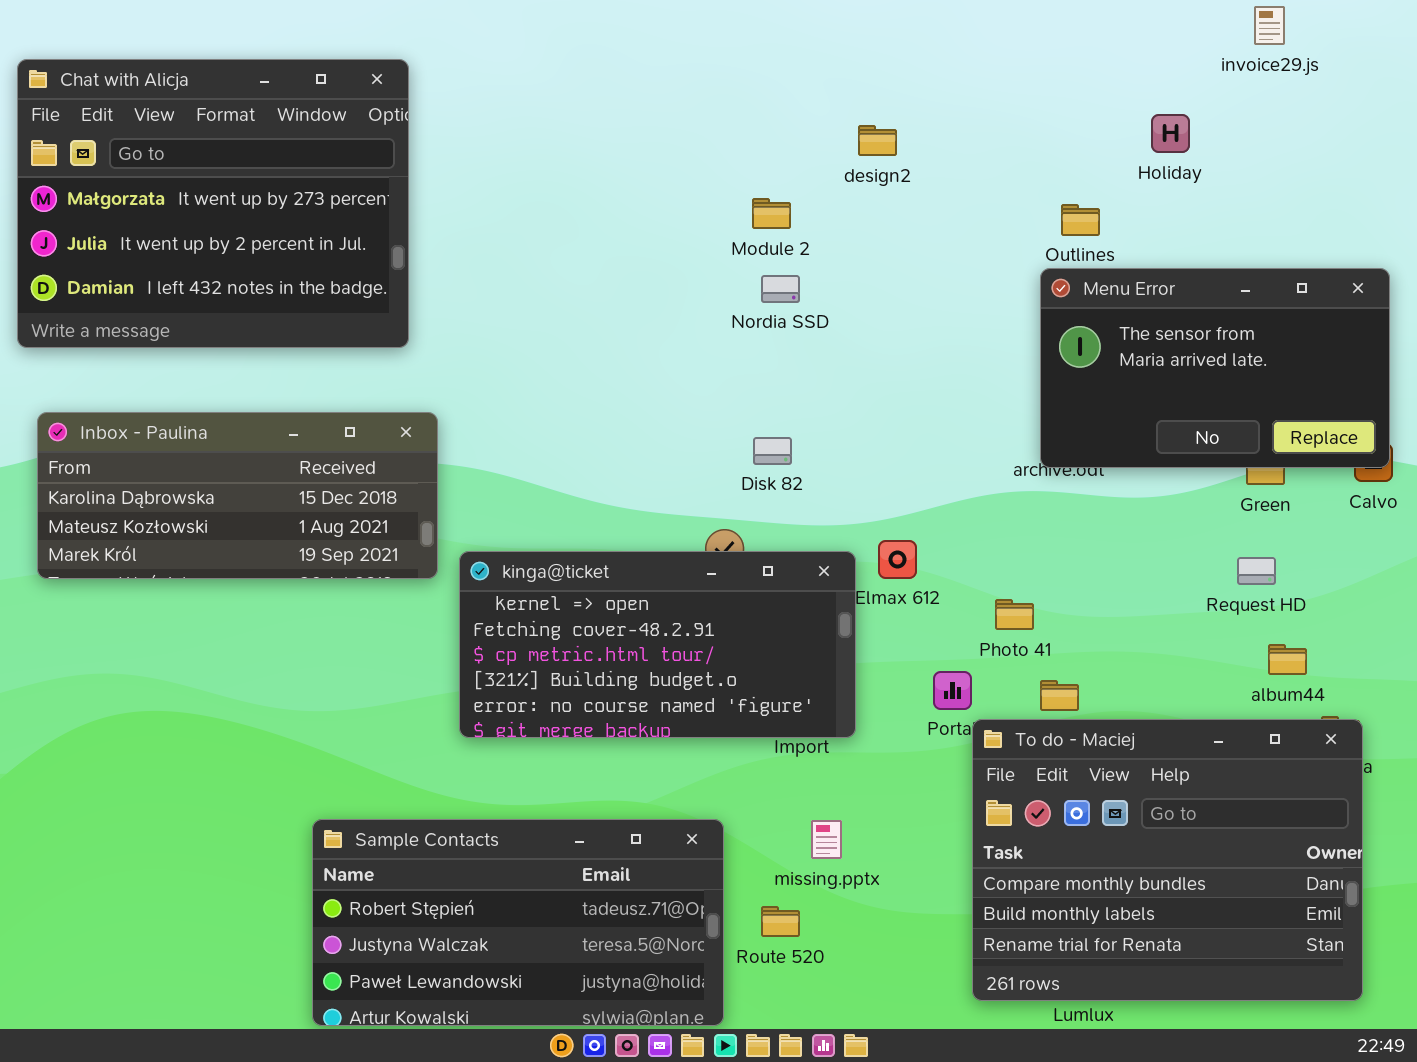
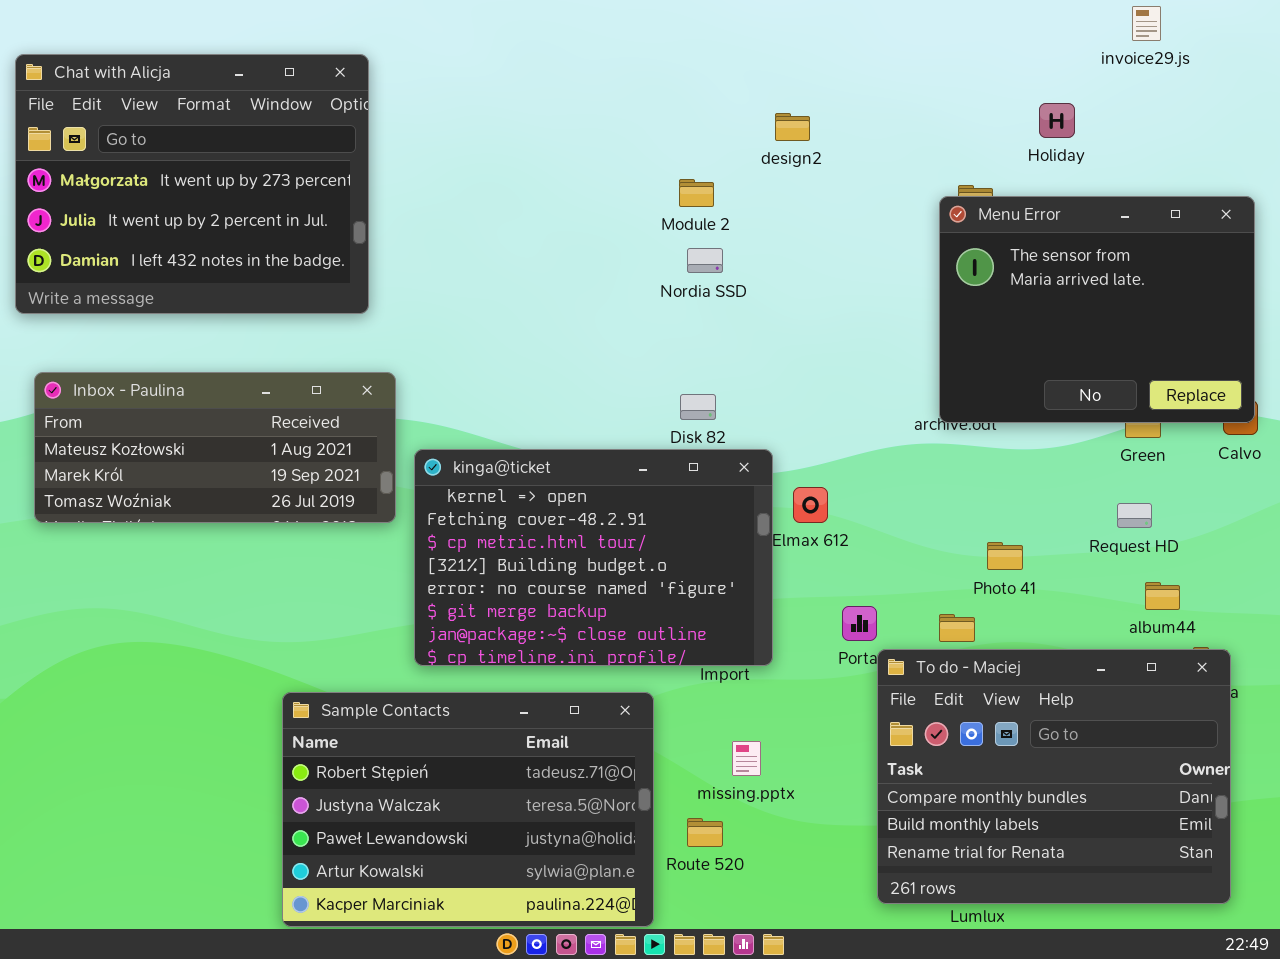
Menu Error: [1040,268,1390,468] -> [939,196,1255,423], resized
Inbox - Paulina: [37,412,438,579] -> [34,372,396,523], scrolled down 1 row
kinga@ticket: [459,551,856,738] -> [414,449,773,666], resized
Photo 41: [995,599,1034,630] -> [987,542,1023,570], moved
Sample Contacts: [312,819,724,1026] -> [282,692,654,927], resized

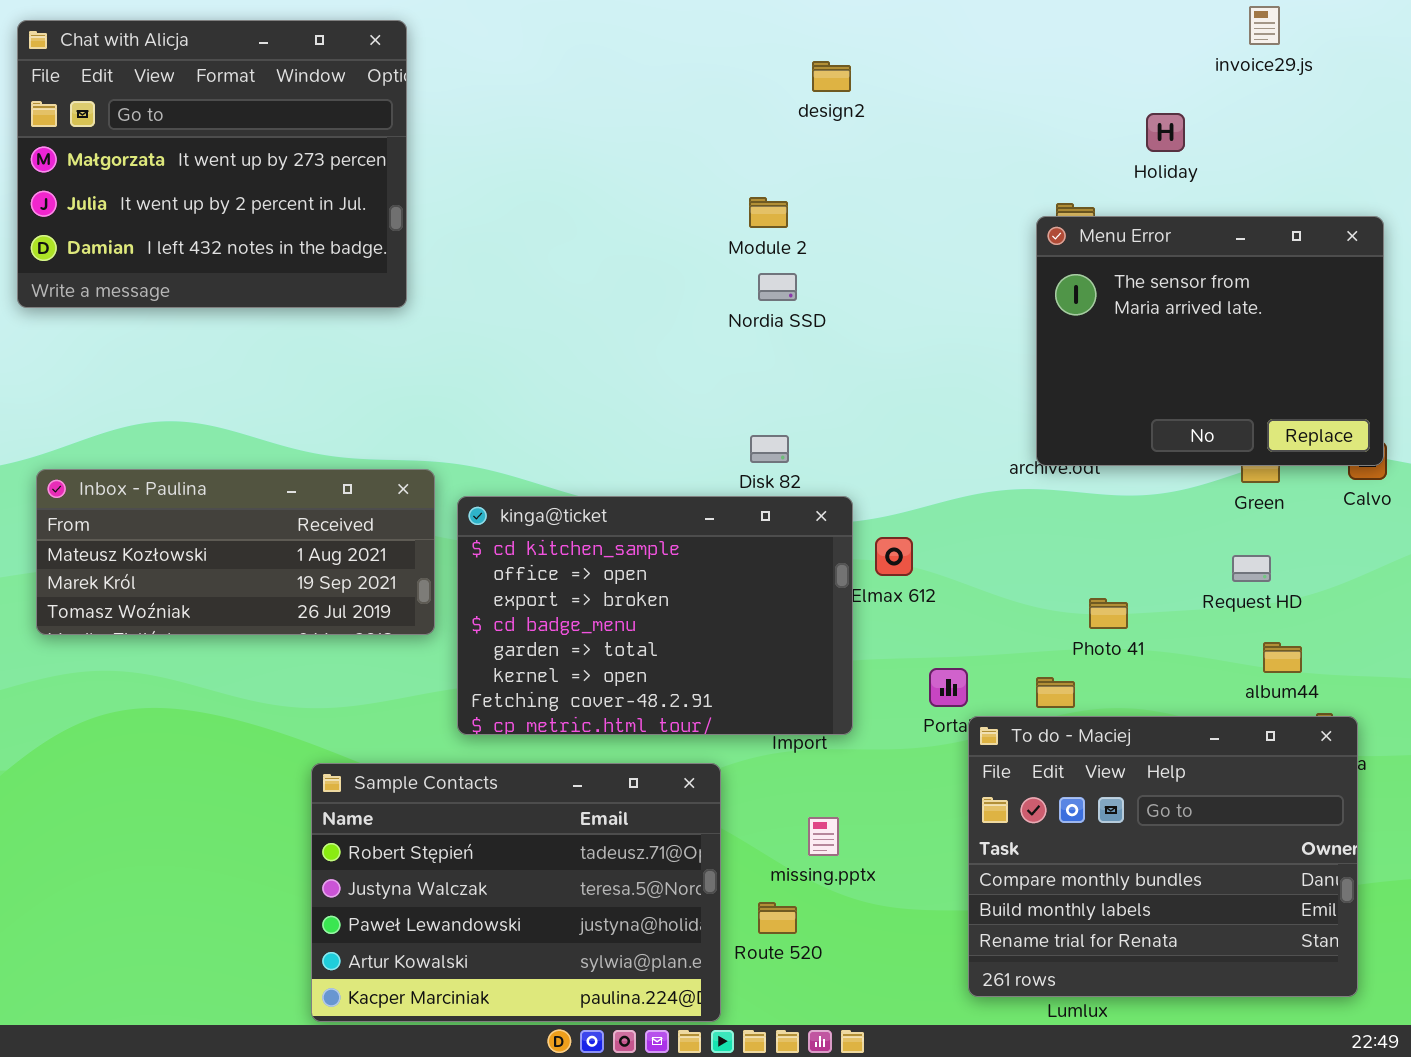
Chat with Alicja: [15,54,369,314] -> [17,20,407,308], moved
design2: [775,113,810,141] -> [812,61,851,92], moved
Inbox - Paulina: [34,372,396,523] -> [36,469,435,635], moved
kinga@ticket: [414,449,773,666] -> [457,496,853,735], scrolled up 5 rows

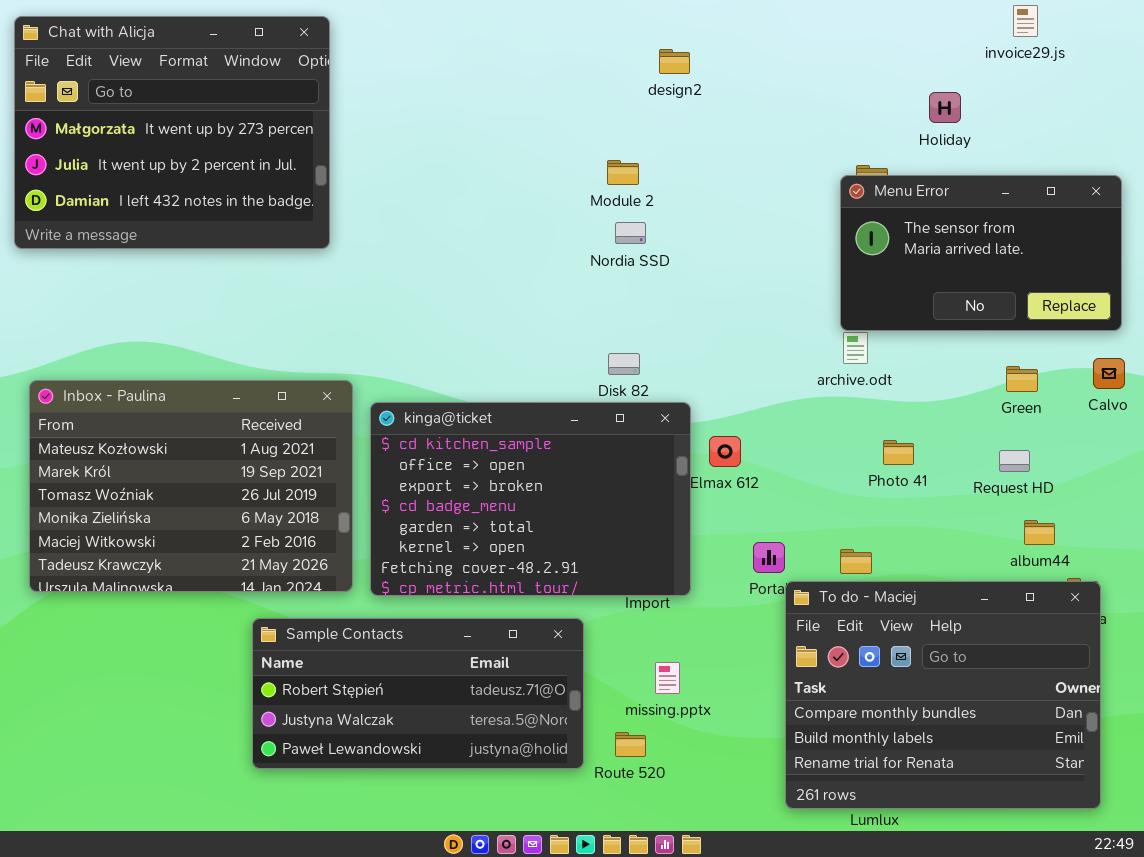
Menu Error: [1036,216,1384,466] -> [840,175,1122,331], resized
Inbox - Paulina: [36,469,435,635] -> [29,380,353,592], resized
Photo 41: [1089,598,1128,629] -> [883,440,914,465], moved
Sample Contacts: [311,763,721,1022] -> [252,618,584,769], resized

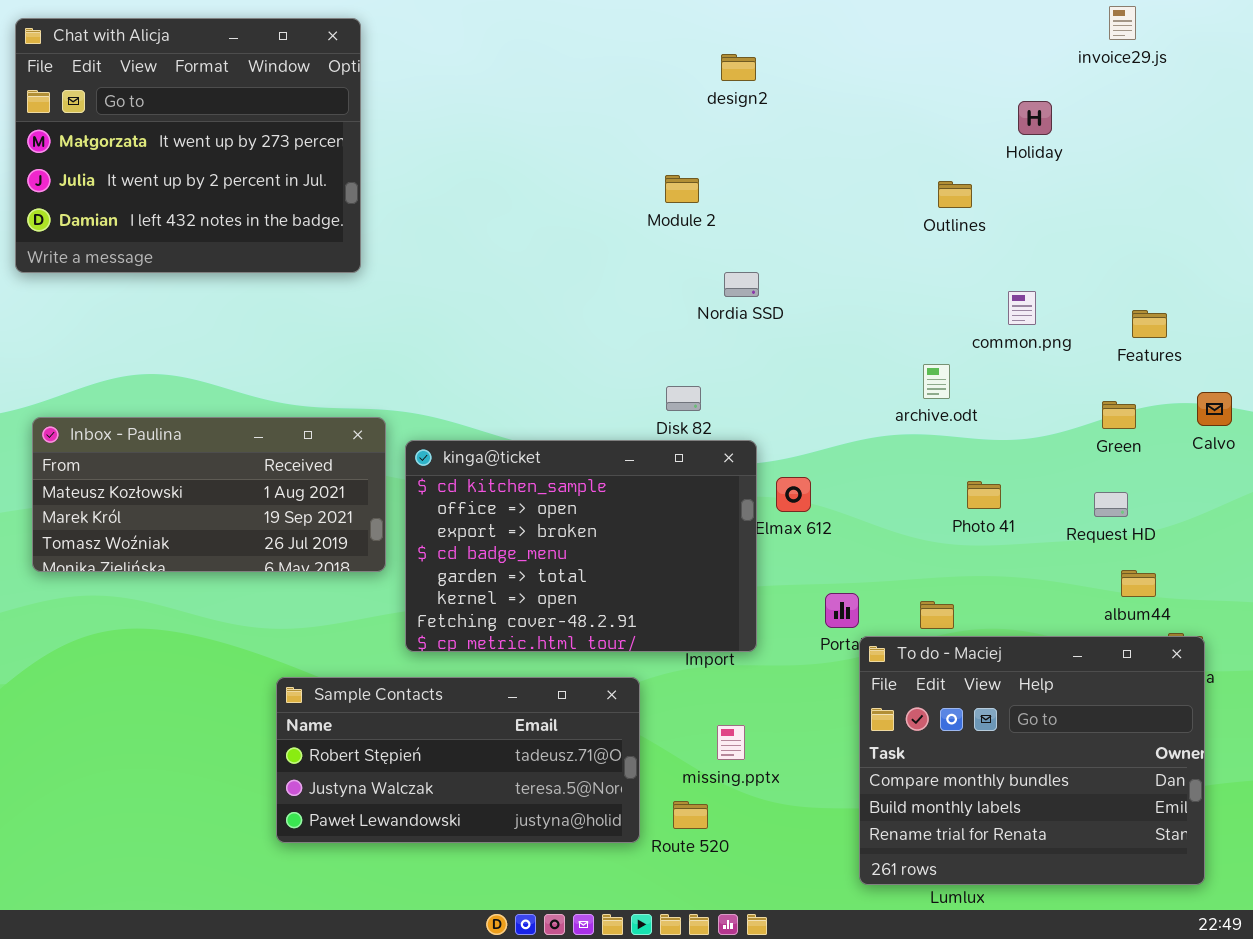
Menu Error: [840,175,1122,331] -> none, closed
Nordia SSD: [615,222,646,244] -> [724,272,759,297], moved
Inbox - Paulina: [29,380,353,592] -> [32,417,386,572], resized

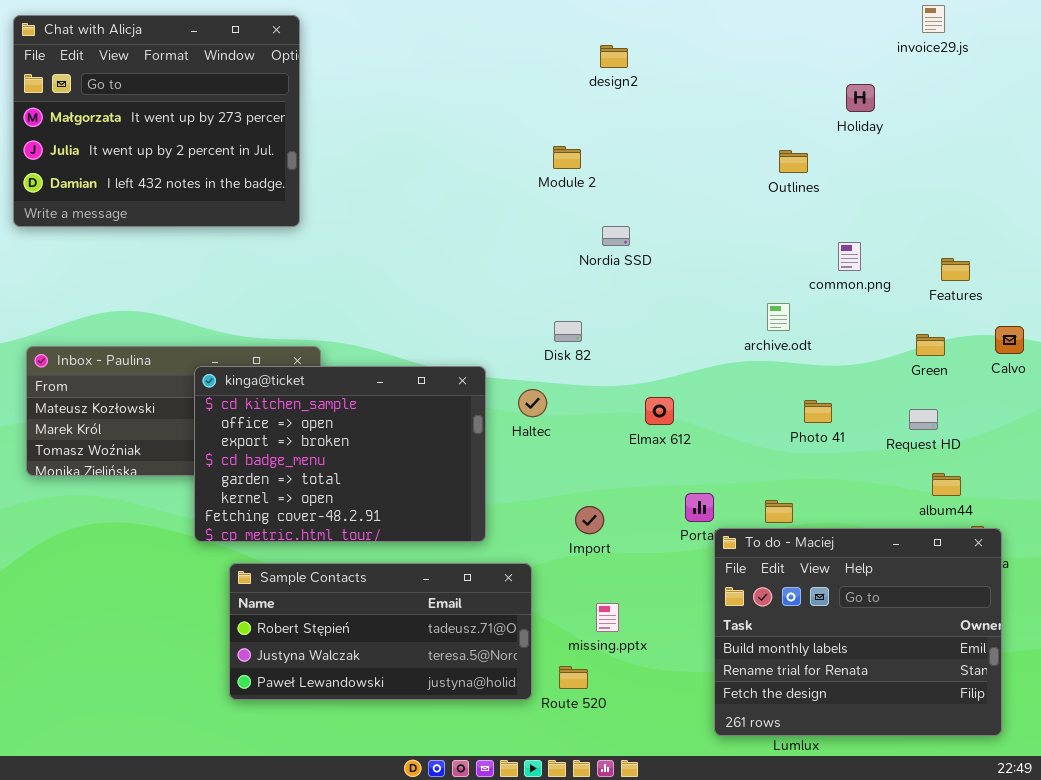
kinga@ticket: [405,440,757,652] -> [194,366,486,542], moved
To do - Maciej: [859,636,1205,885] -> [714,528,1002,736], scrolled down 1 row

